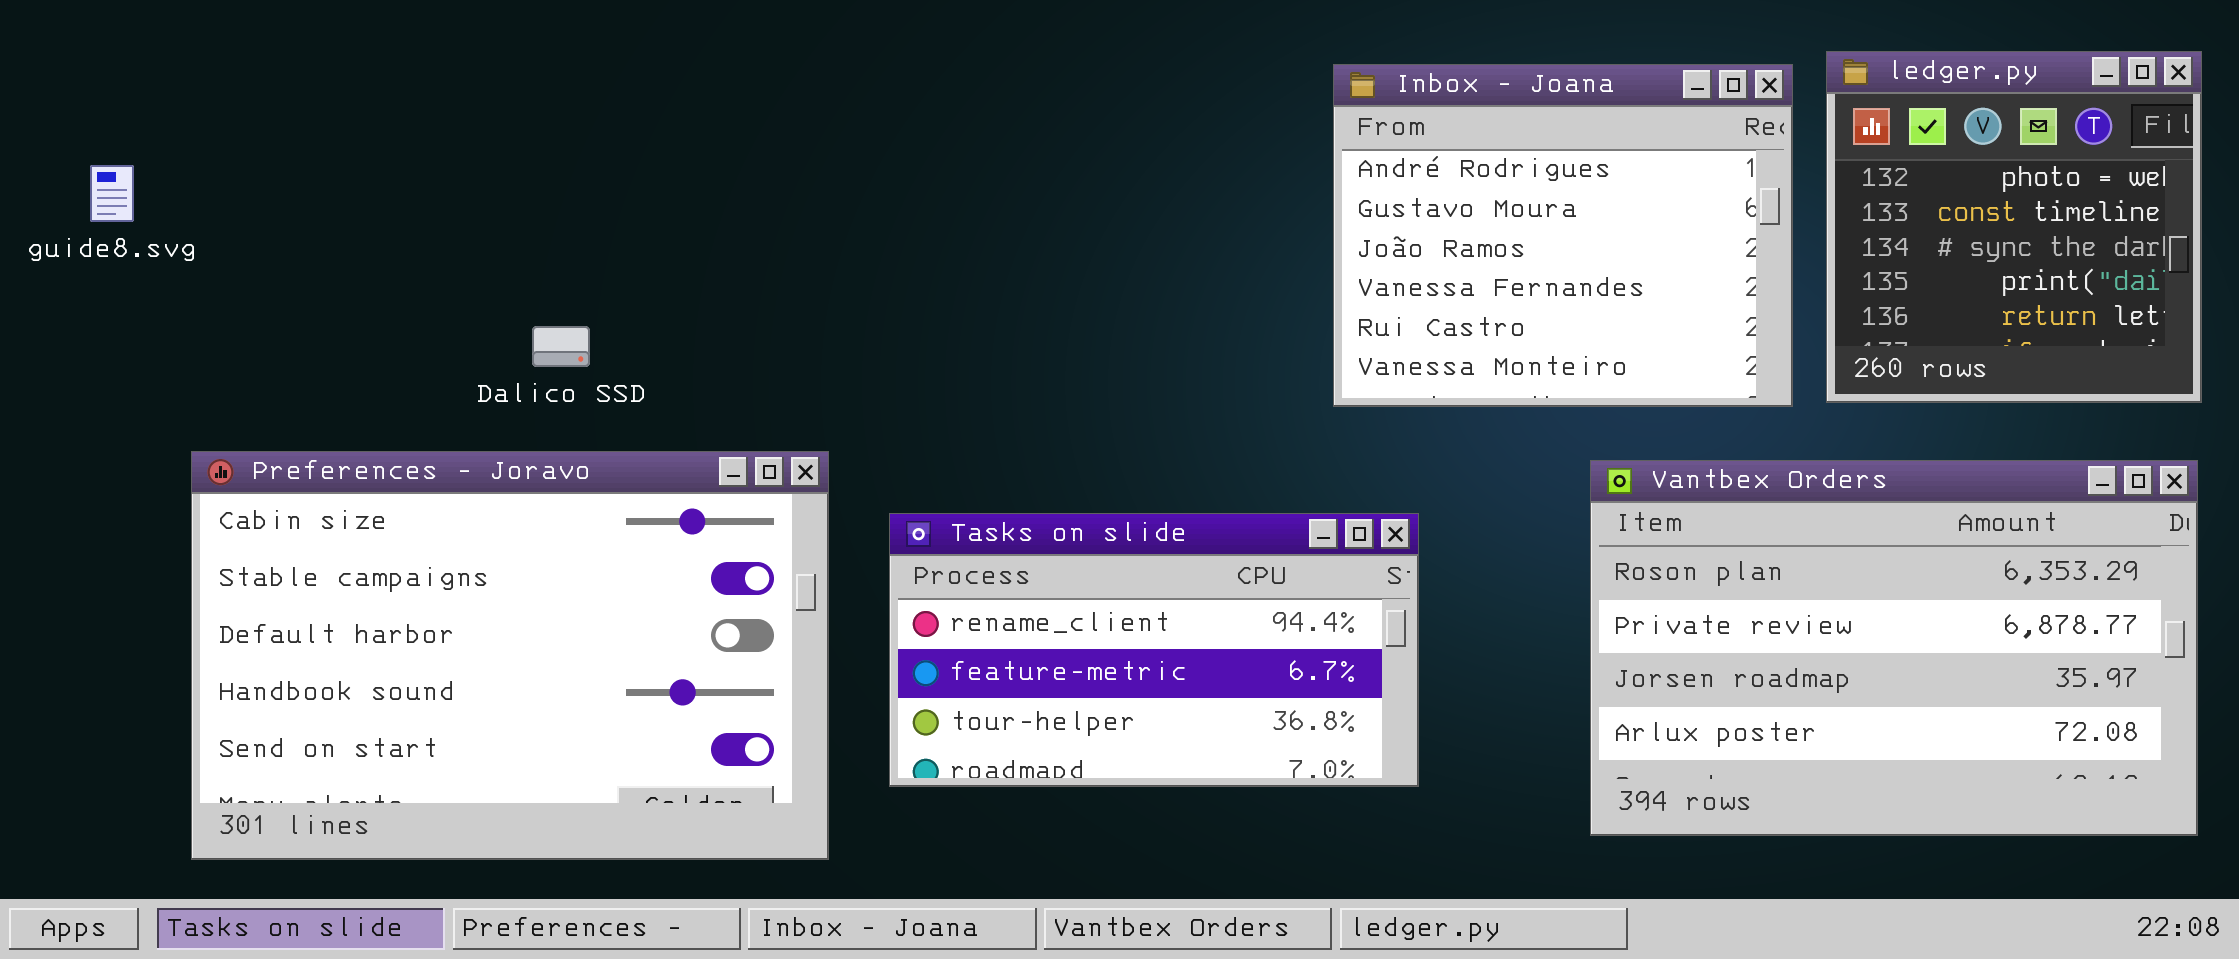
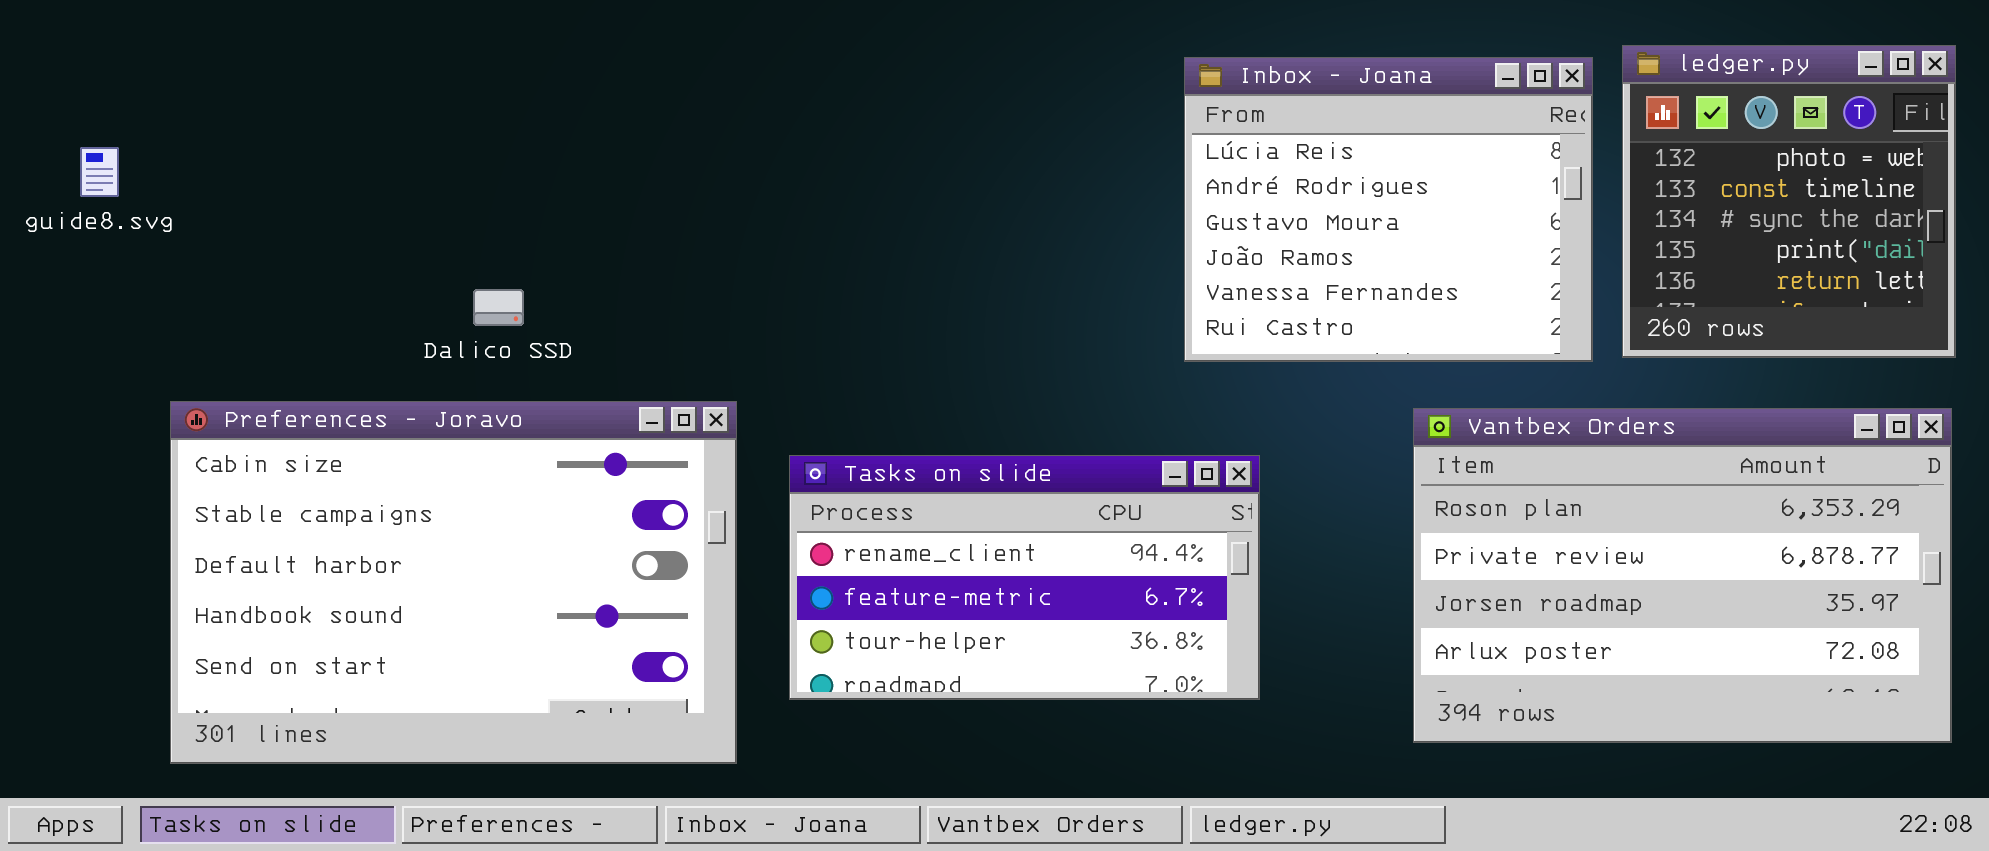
Inbox - Joana: [1333,64,1793,407] -> [1184,57,1593,362], scrolled up 1 row

